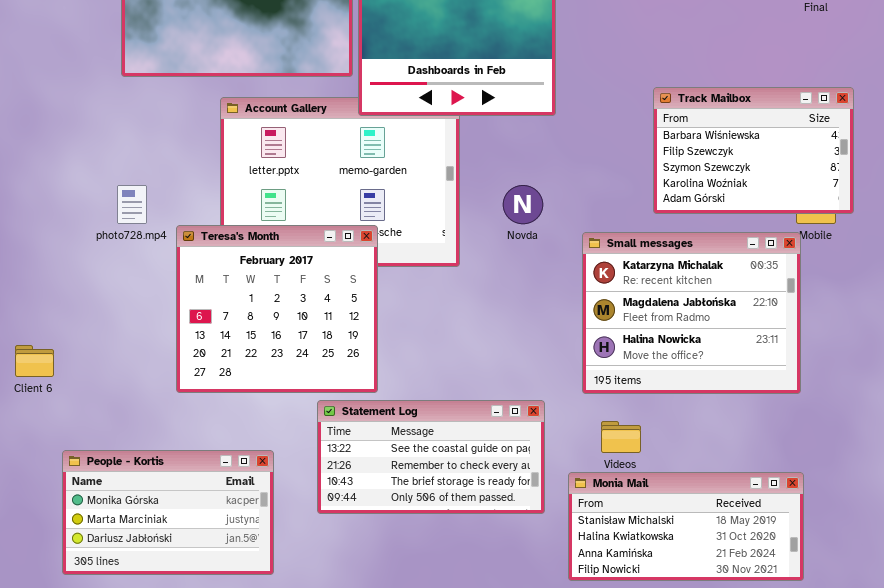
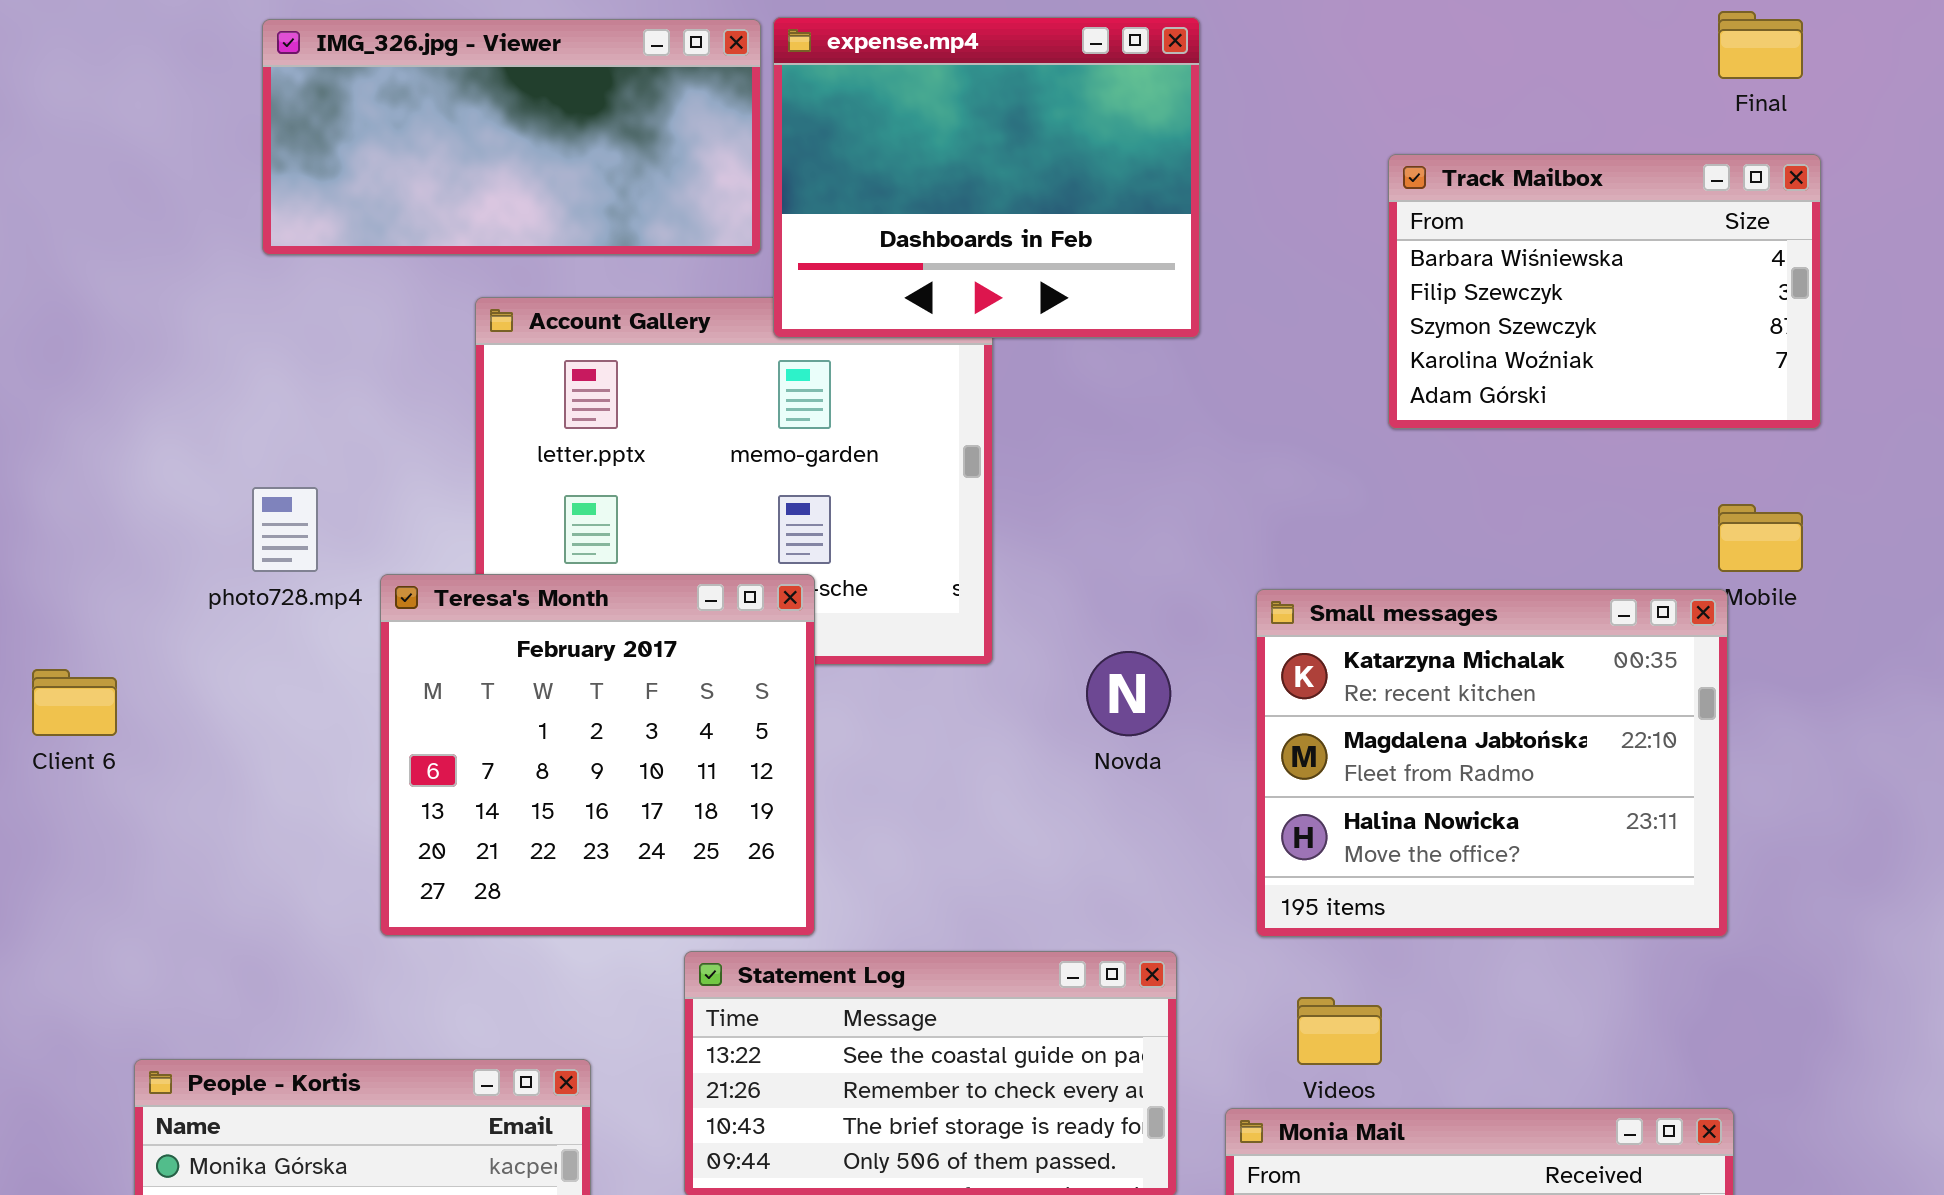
Track Mailbox: [653,87,854,214] -> [1388,154,1821,429], moved
Novda: [503,185,543,224] -> [1086,651,1171,736], moved
Client 6: [15,345,54,377] -> [32,669,117,736], moved

